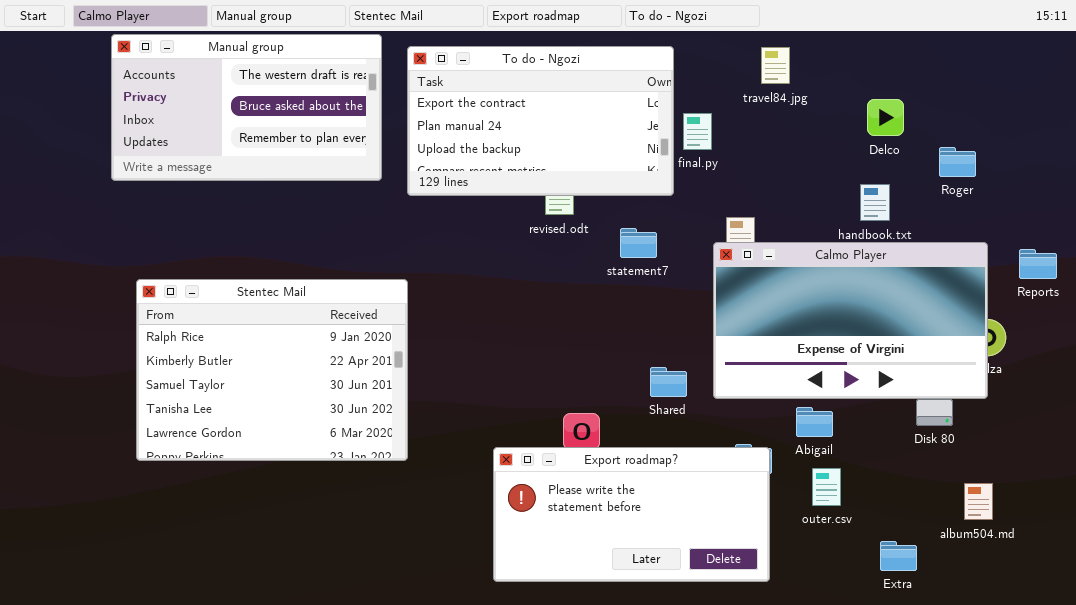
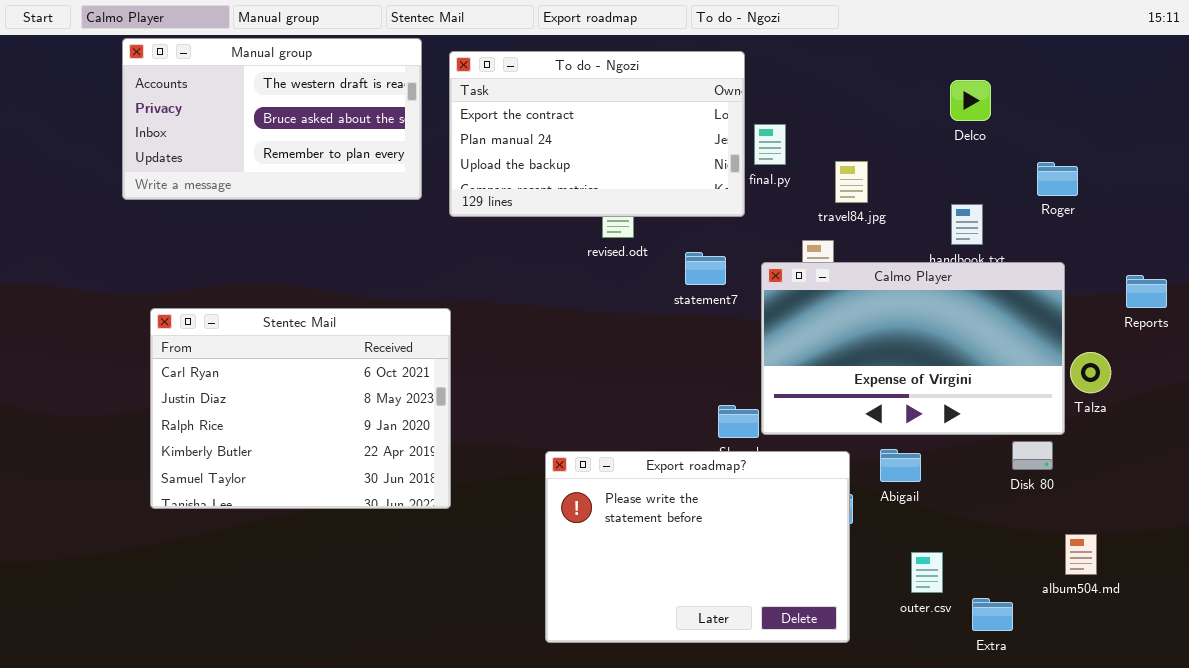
travel84.jpg: [761,47,790,84] -> [835,161,868,203], moved
Delco: [867,99,904,136] -> [950,80,991,121], moved
Calmo Player: [713,242,988,399] -> [761,262,1065,435], moved
Stentec Mail: [136,279,408,461] -> [150,308,451,509], scrolled up 2 rows
Export roadmap?: [493,447,770,582] -> [545,451,850,643], resized
outer.csv: [812,468,841,506] -> [911,552,943,593], moved

